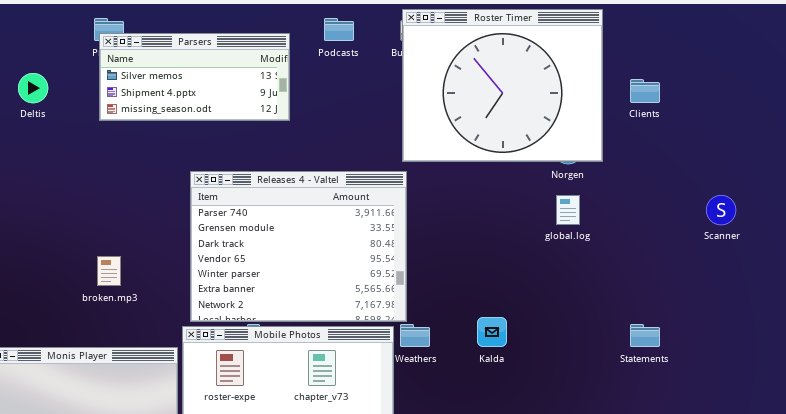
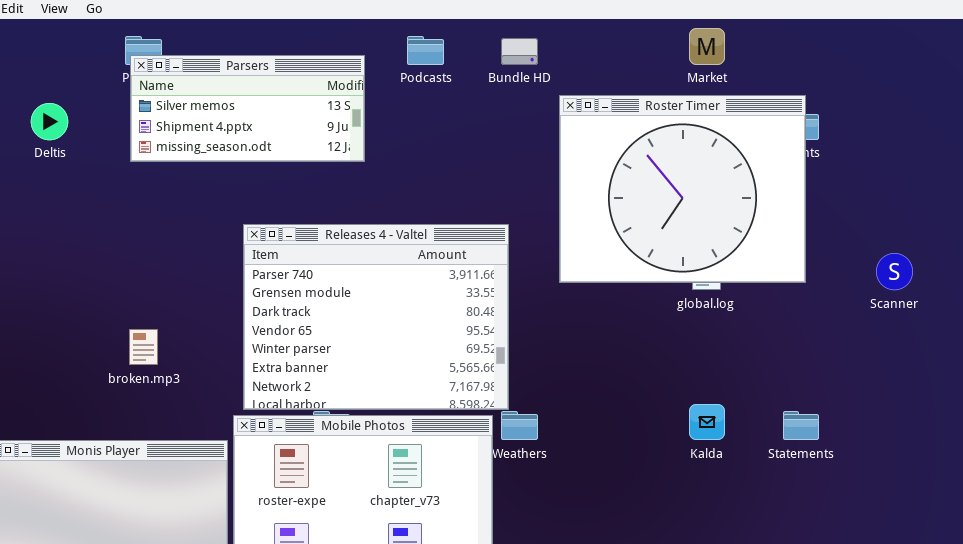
Roster Timer: [402,9,603,162] -> [559,95,806,283], moved
Kalda: [477,317,507,347] -> [689,404,725,440], moved

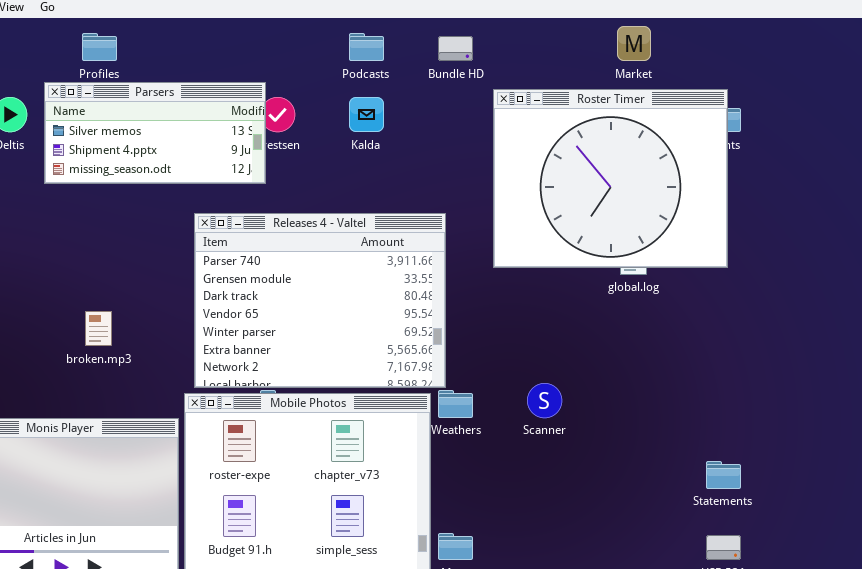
Parsers: [130,55,365,162] -> [44,82,266,184], moved
Scanner: [876,253,913,290] -> [527,383,562,418], moved
Kalda: [689,404,725,440] -> [349,97,384,132], moved
Statements: [783,411,819,440] -> [706,461,741,489], moved

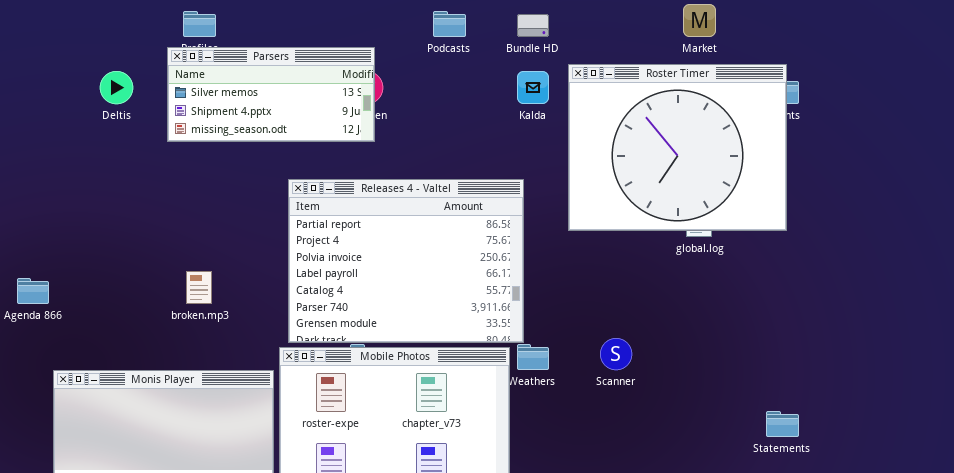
Parsers: [44,82,266,184] -> [167,47,375,142], moved
Kalda: [349,97,384,132] -> [517,71,549,104], moved
Releases 4 - Valtel: [194,213,446,388] -> [288,179,524,343], scrolled up 5 rows

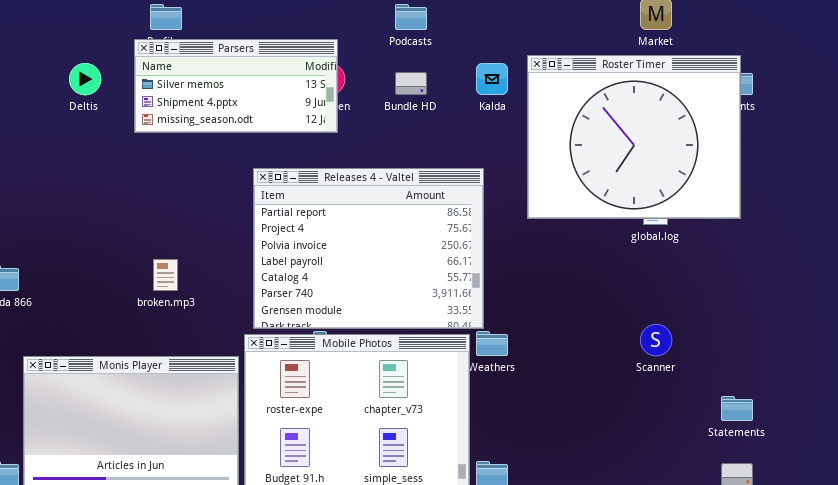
Bundle HD: [517,14,549,37] -> [395,72,427,95], moved
Scanner: [600,338,632,370] -> [640,324,672,356], moved

